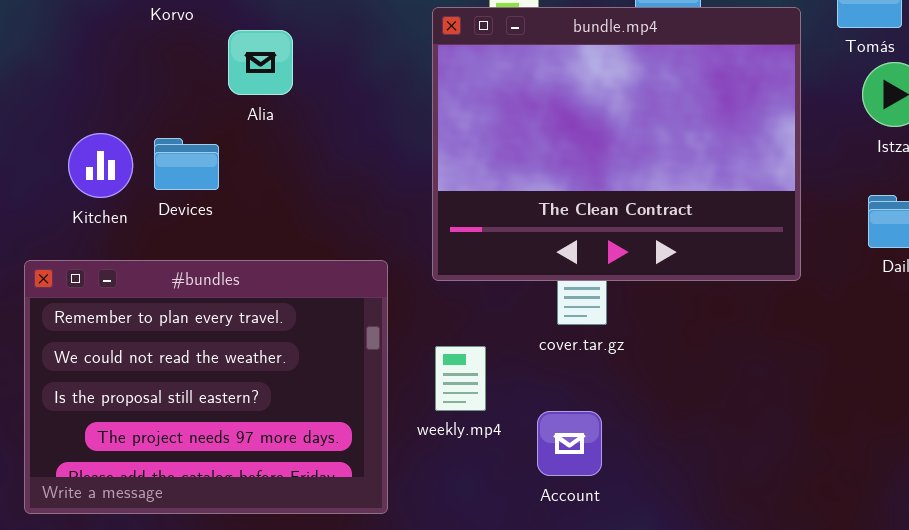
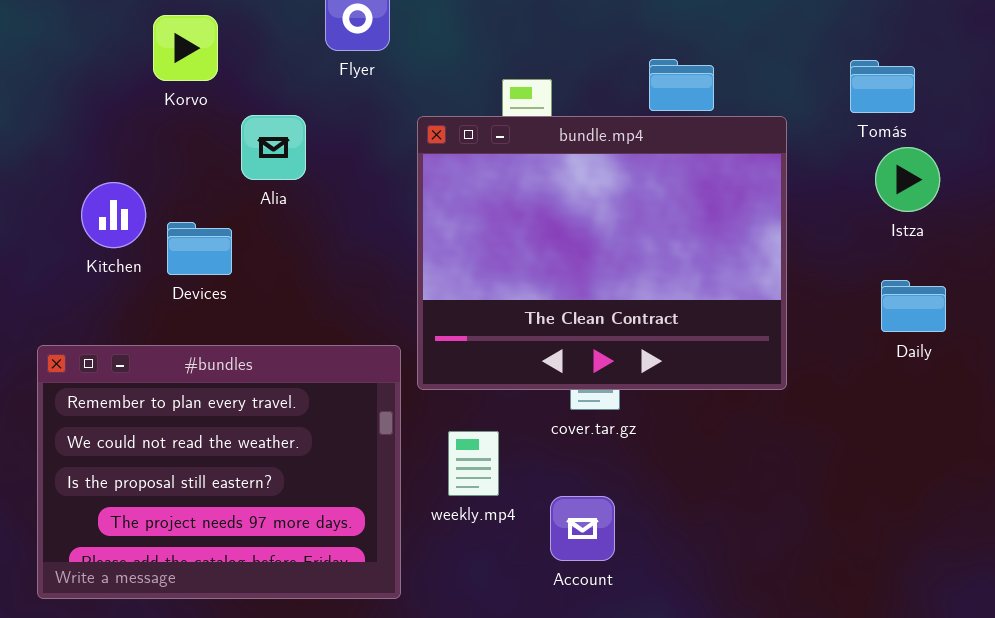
bundle.mp4: [432,7,801,281] -> [417,116,787,390], moved
Kitchen: [68,133,133,198] -> [81,182,146,248], moved

